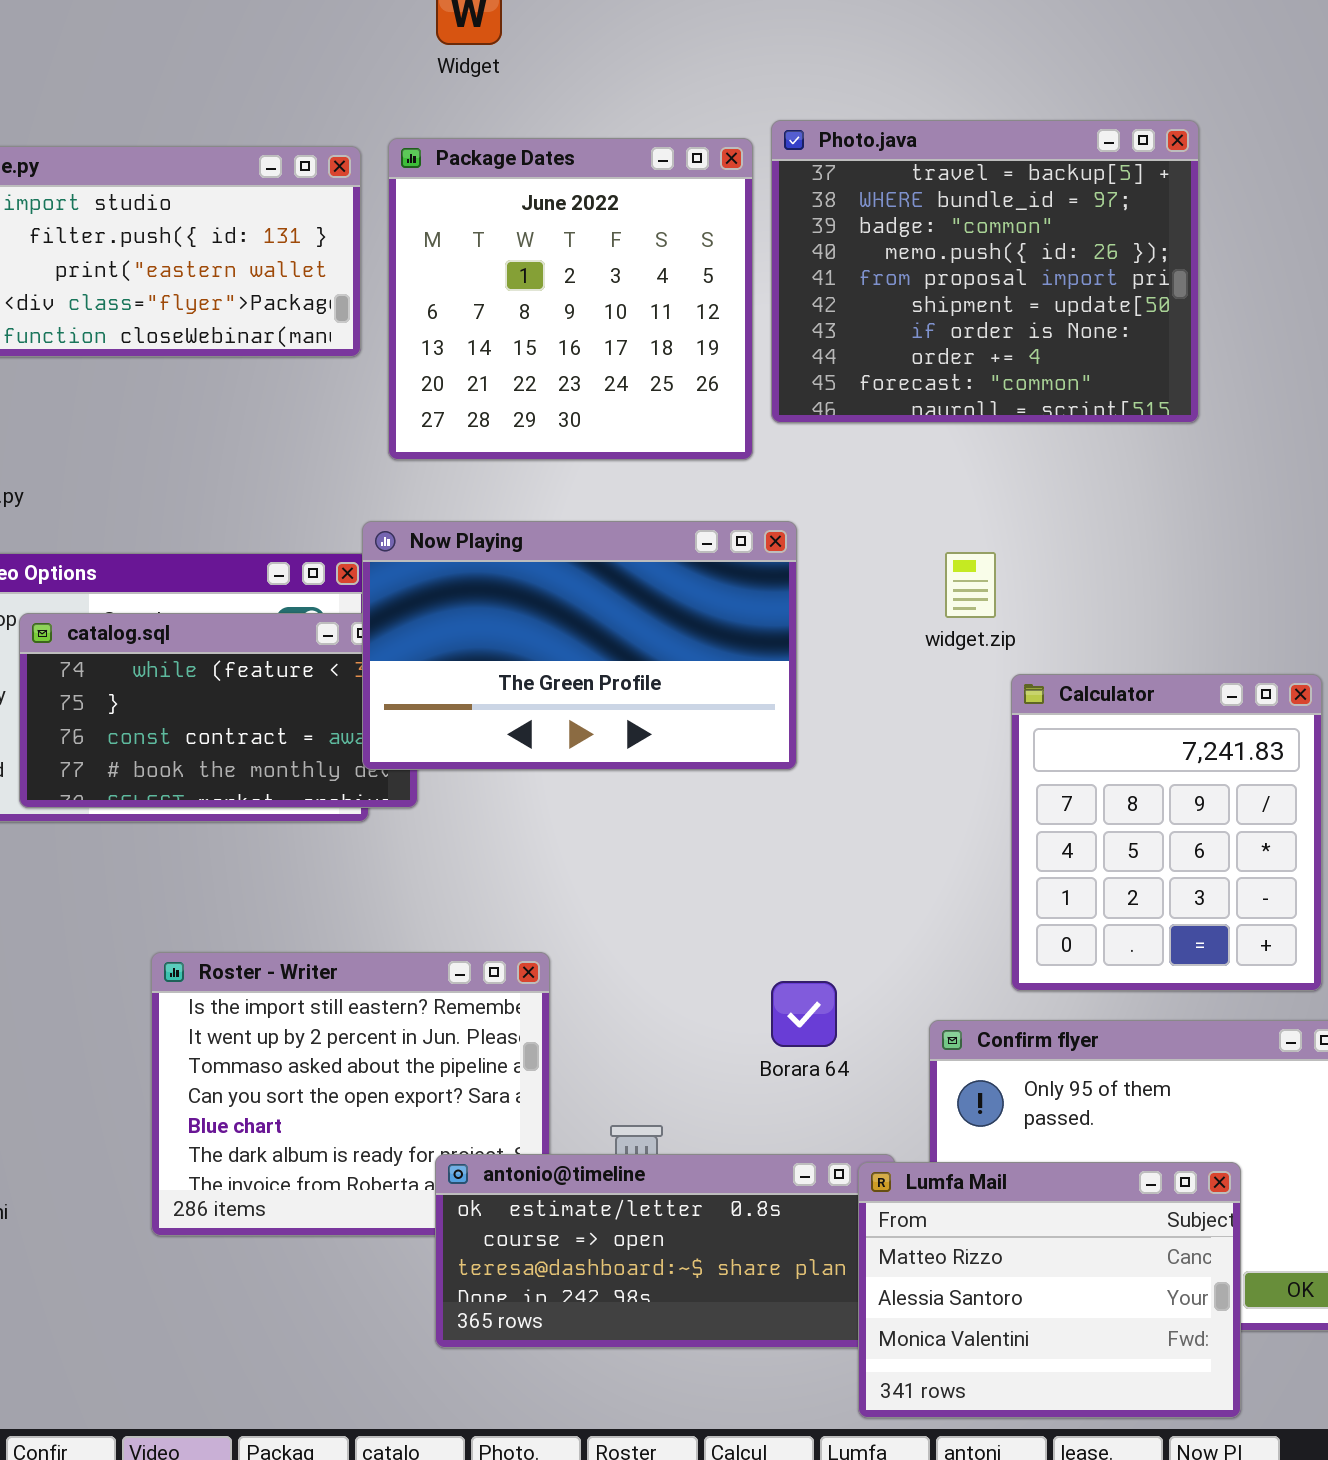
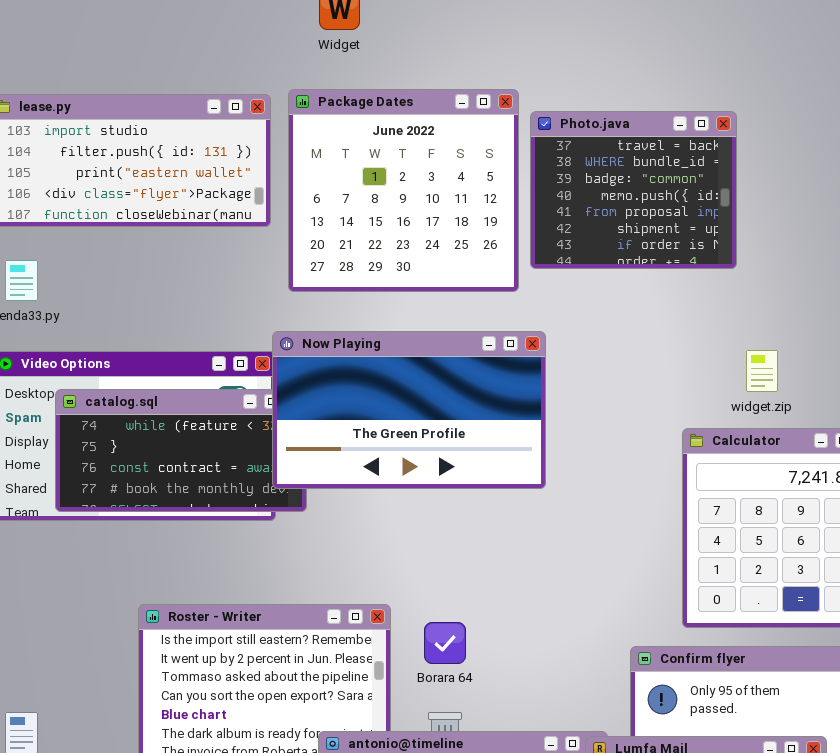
Photo.java: [771,120,1199,423] -> [530,111,737,269], resized
widget.zip: [945,552,996,618] -> [746,350,778,392], moved
Borara 64: [771,981,837,1047] -> [424,622,466,664], moved

